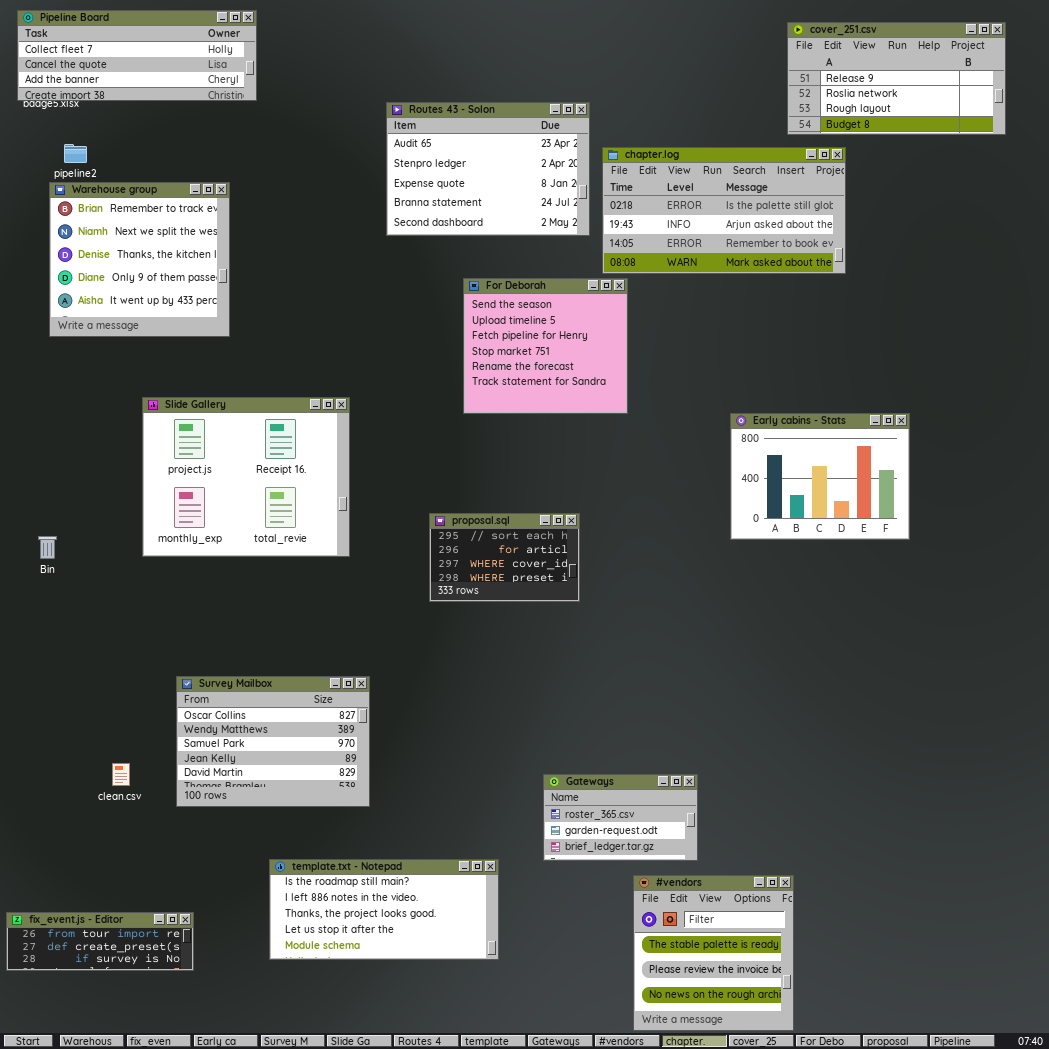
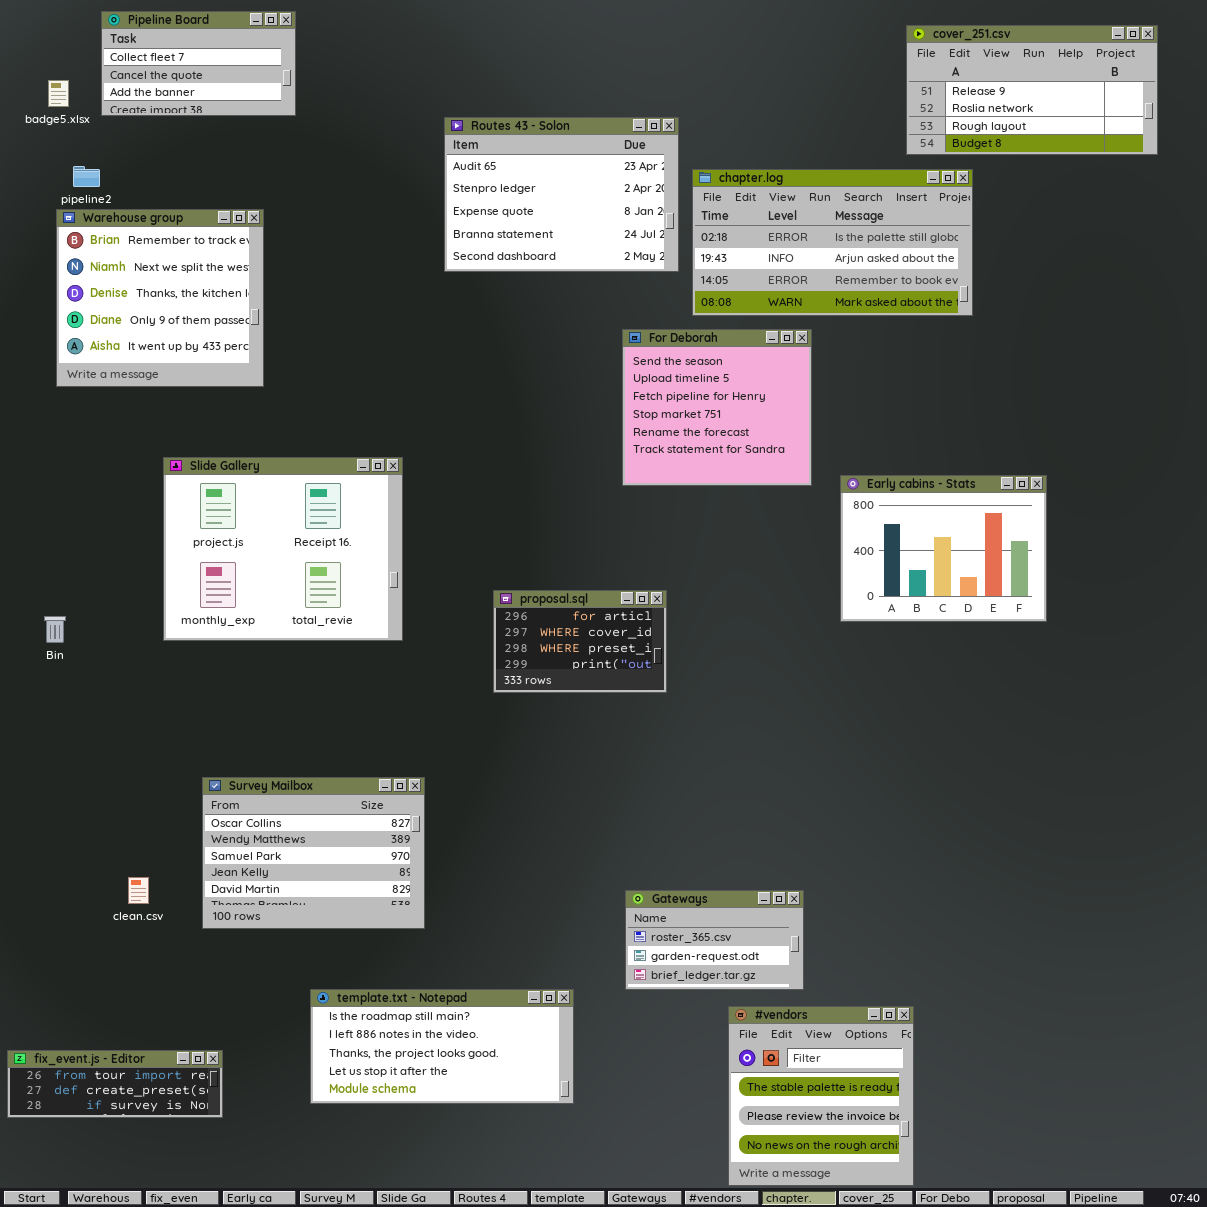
Pipeline Board: [17,10,257,101] -> [101,11,296,116], resized
For Deborah: [463,278,628,414] -> [622,329,812,486], moved
proposal.sql: [429,513,580,602] -> [493,590,667,693], scrolled down 1 row

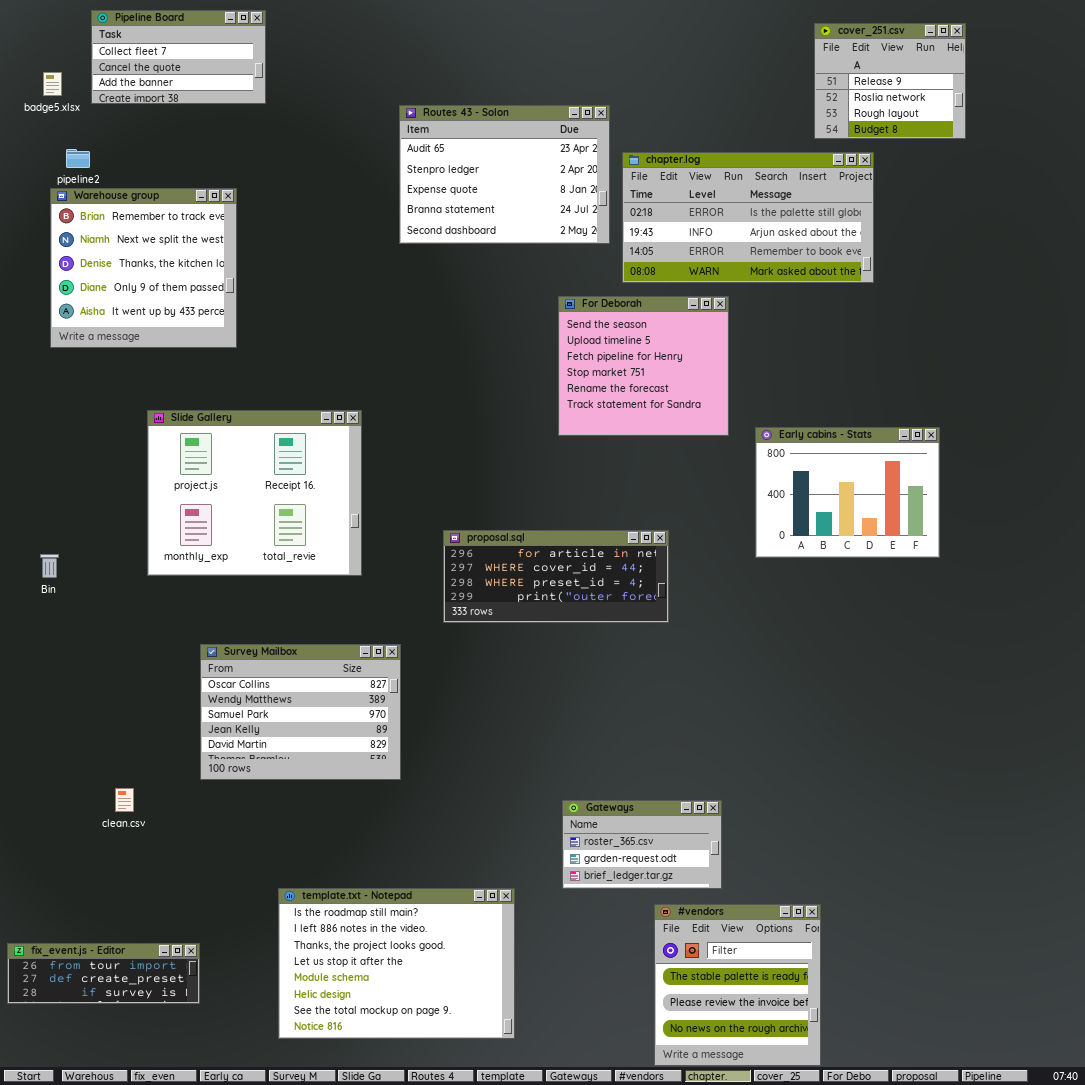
cover_251.csv: [906,25,1158,155] -> [814,23,966,139], resized
proposal.sql: [493,590,667,693] -> [443,530,669,623], resized
Survey Mailbox: [202,777,425,929] -> [200,644,401,780], moved
template.txt - Notepad: [310,989,574,1104] -> [278,888,515,1039], resized

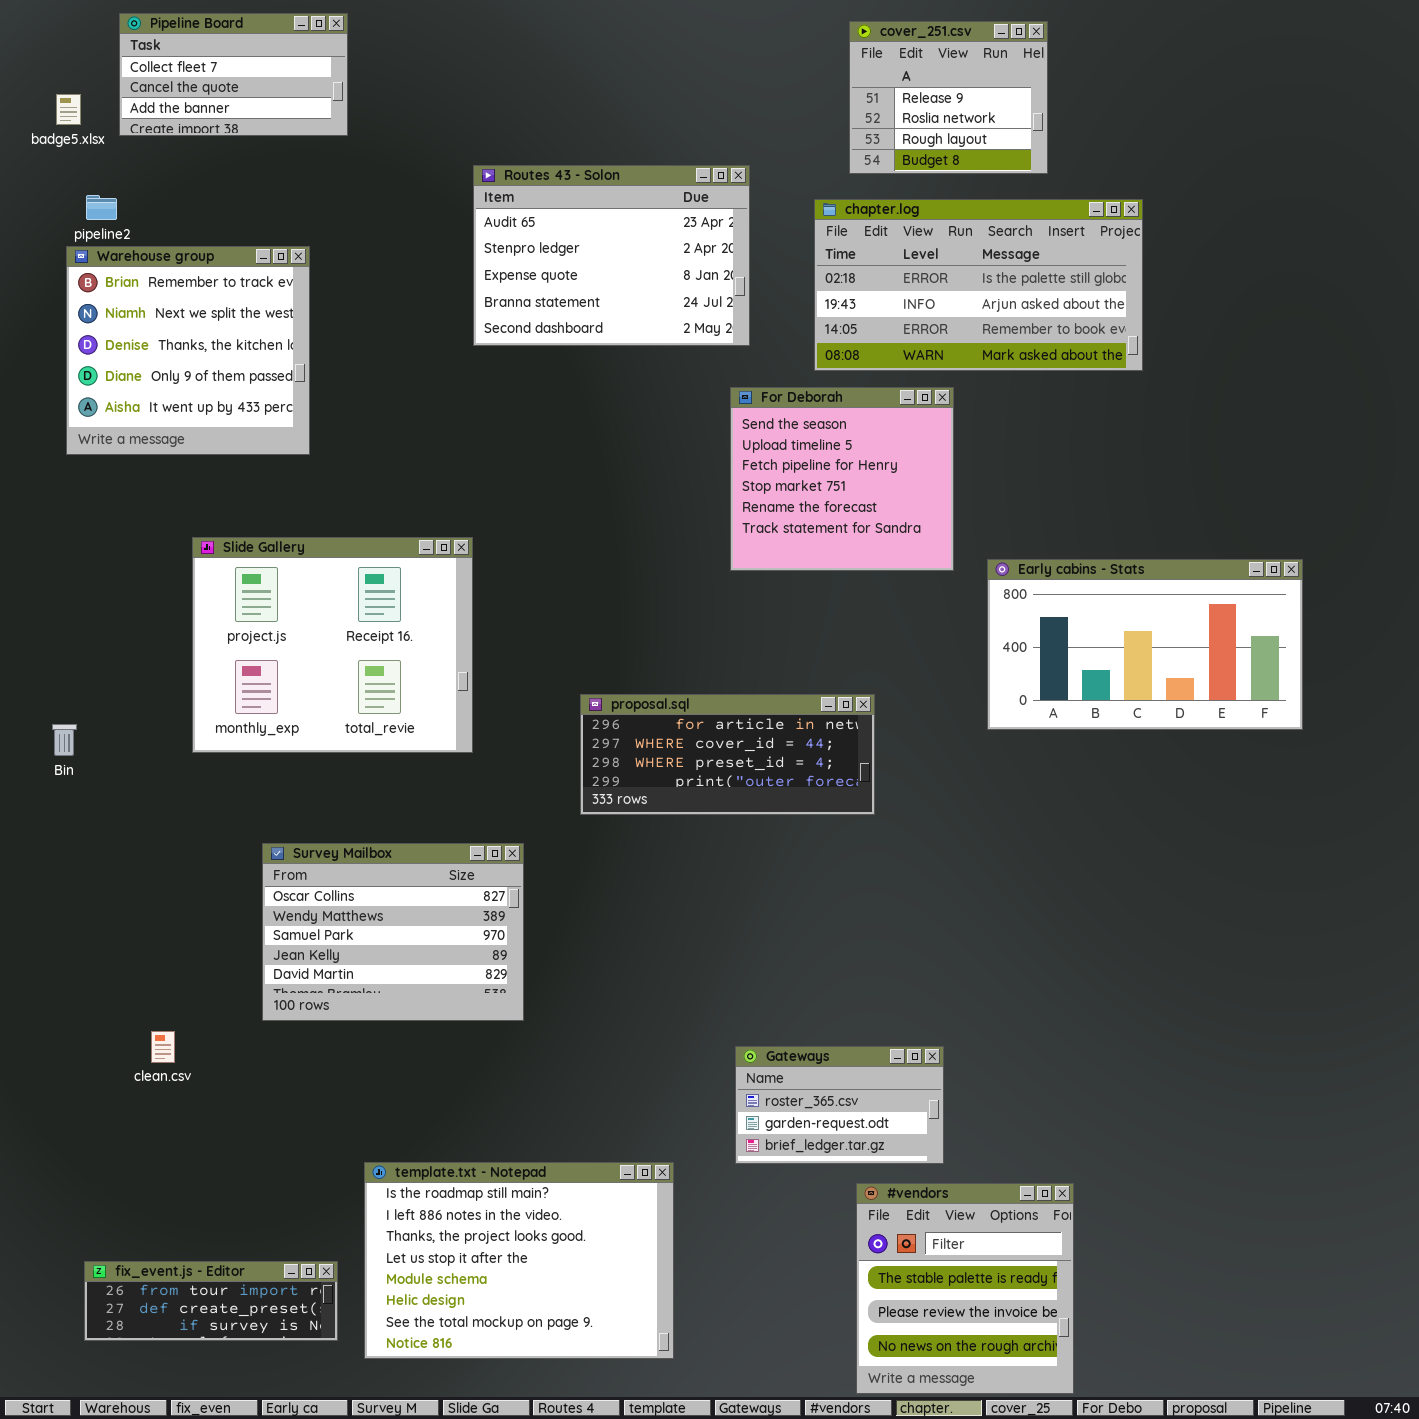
cover_251.csv: [814,23,966,139] -> [849,21,1048,174], moved
Routes 43 - Solon: [399,105,610,244] -> [473,165,750,346], moved
Early cabins - Stats: [755,427,940,558] -> [987,559,1303,730], resized
fix_event.js - Editor: [7,943,200,1004] -> [84,1261,338,1341], moved

